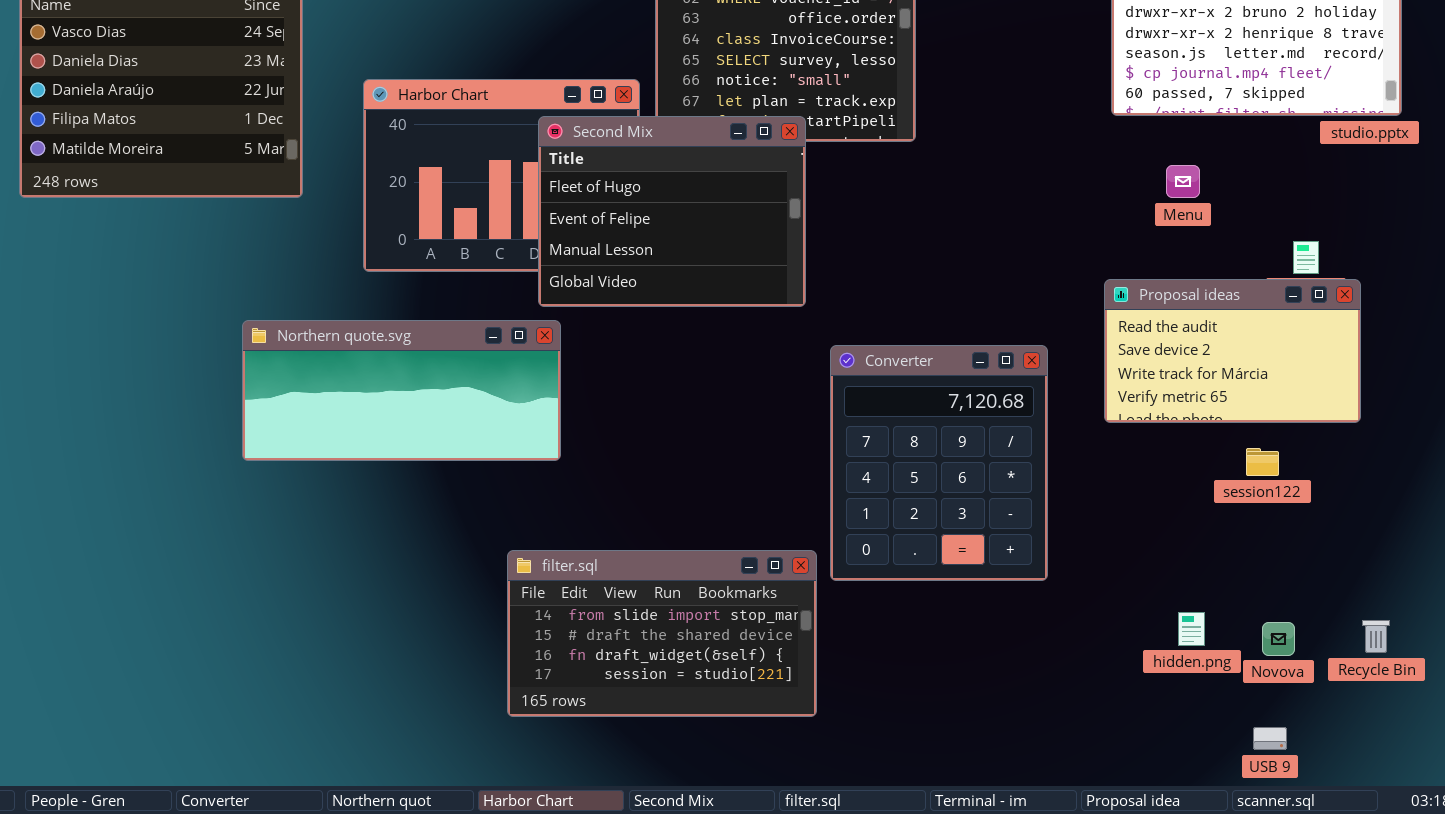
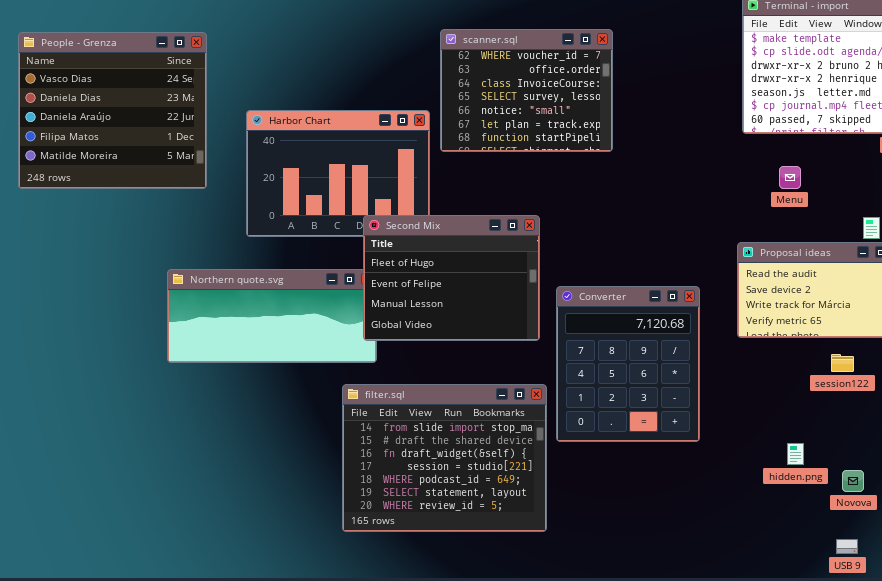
Second Mix: [538,116,806,307] -> [363,215,540,341], moved
filter.sql: [507,550,817,717] -> [342,384,547,532], resized
hidden.png: [1178,612,1205,646] -> [787,443,804,465], moved

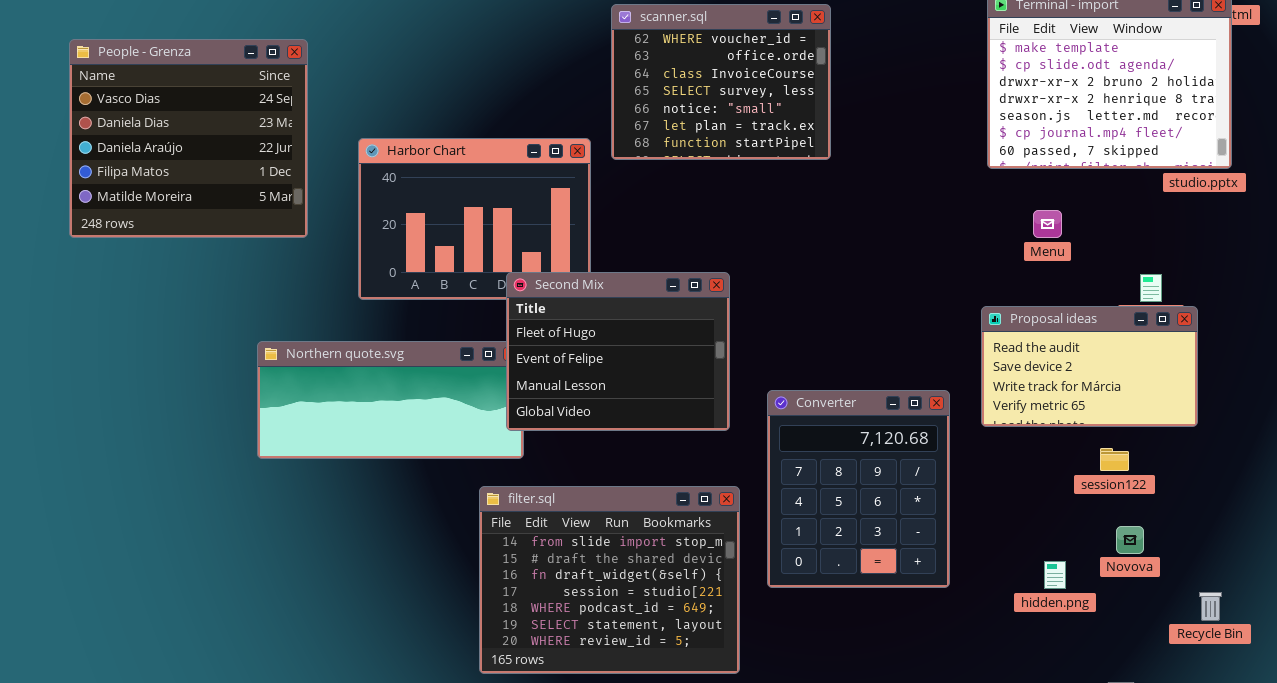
scanner.sql: [440,29,613,152] -> [611,4,831,160], moved
Converter: [556,286,700,442] -> [767,390,950,588], moved
Novova: [842,470,864,492] -> [1116,526,1144,554], moved

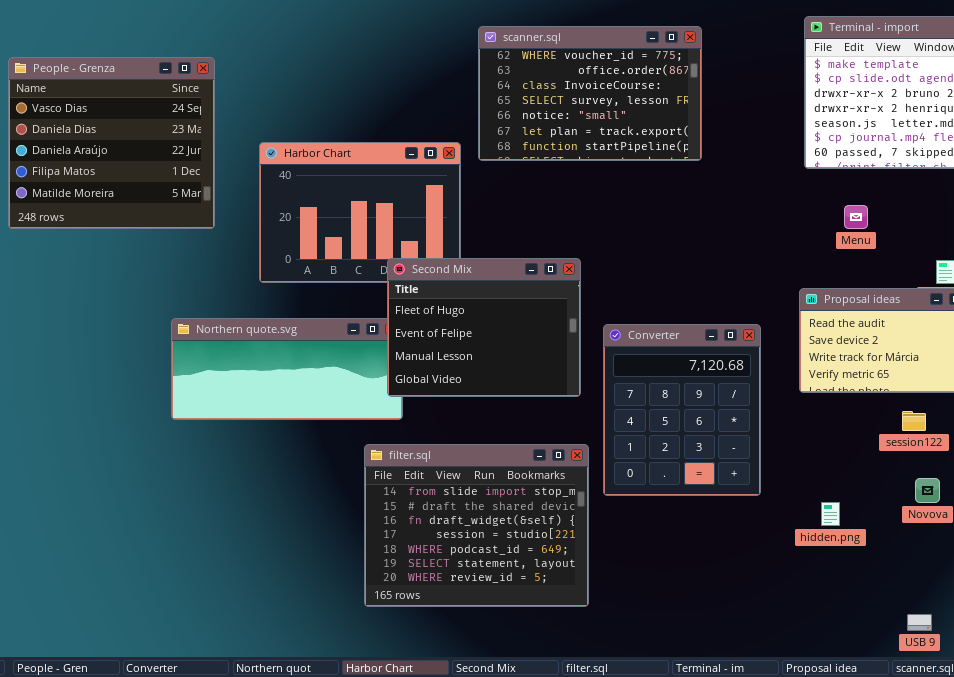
scanner.sql: [611,4,831,160] -> [478,26,702,161], resized
Converter: [767,390,950,588] -> [603,324,761,496], moved
hidden.png: [1044,561,1066,589] -> [821,502,840,526], moved

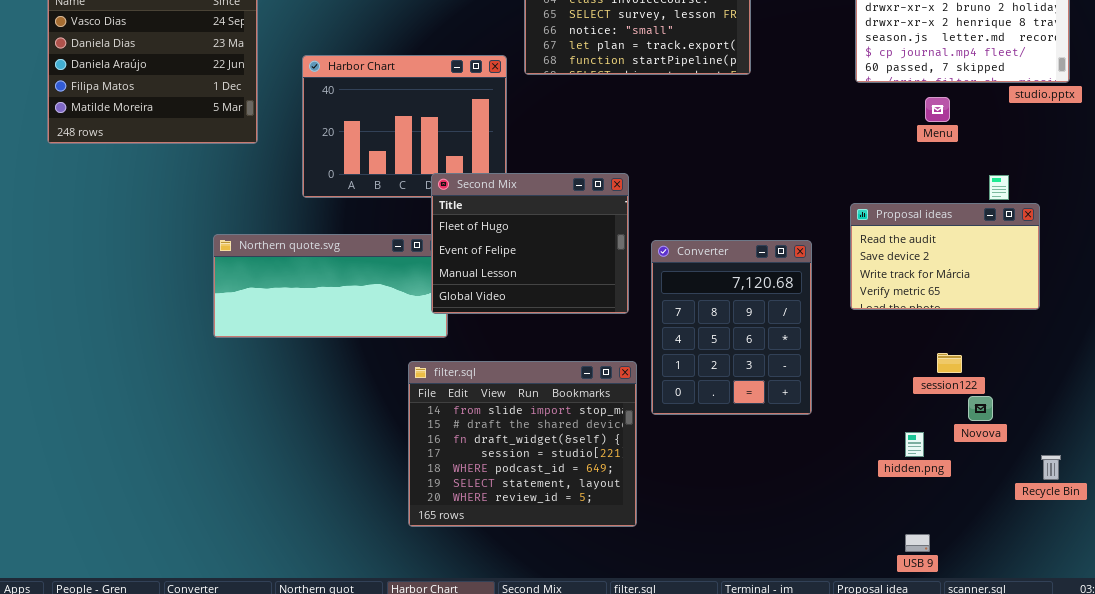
Menu: [844,205,868,229] -> [925,97,950,122], moved
session122: [902,411,926,431] -> [937,353,962,373], moved
hidden.png: [821,502,840,526] -> [905,432,924,457], moved
USB 9: [907,614,932,631] -> [905,534,930,552], moved

